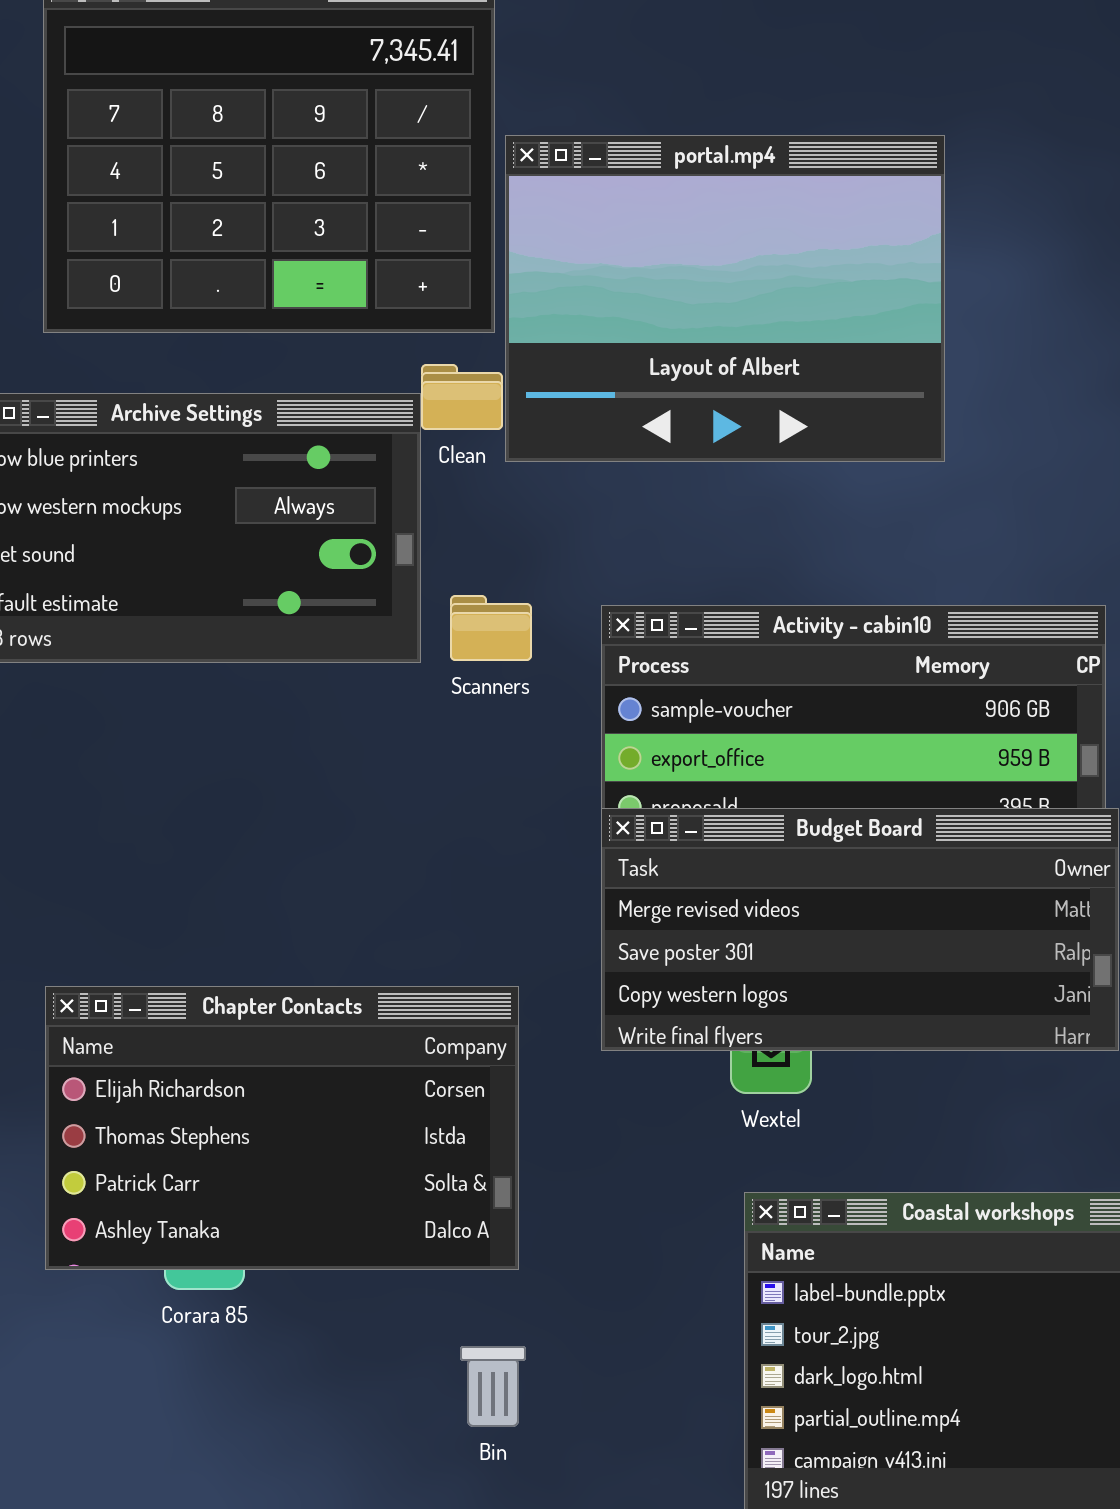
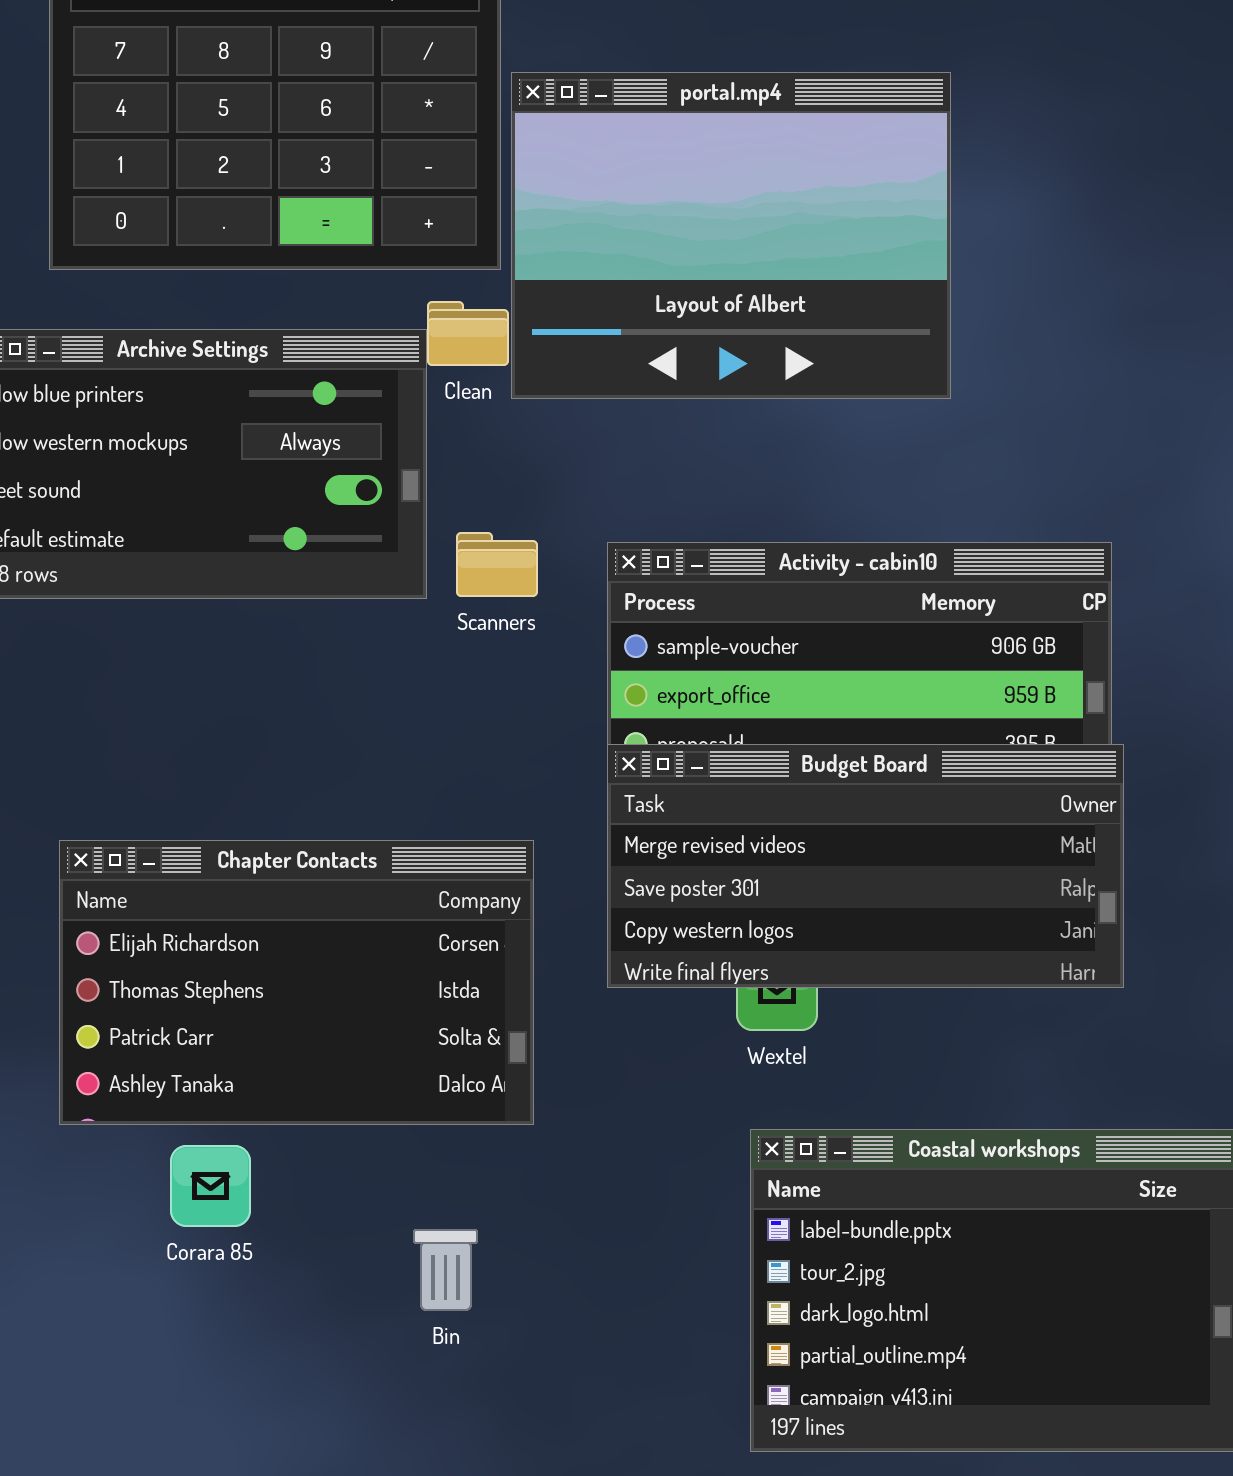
Chapter Contacts: [45,986,519,1270] -> [59,840,534,1125], moved
Bin: [460,1346,526,1427] -> [413,1229,478,1311], moved

